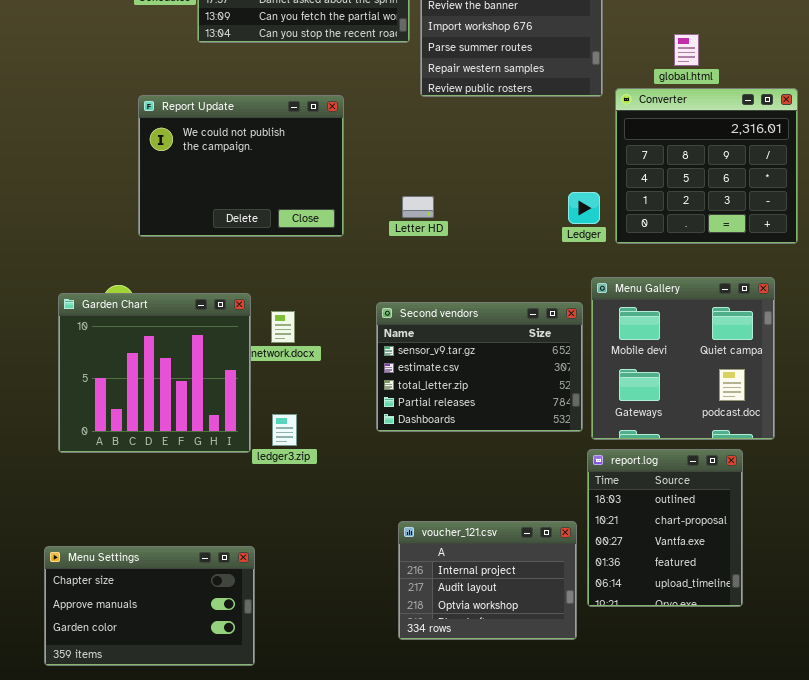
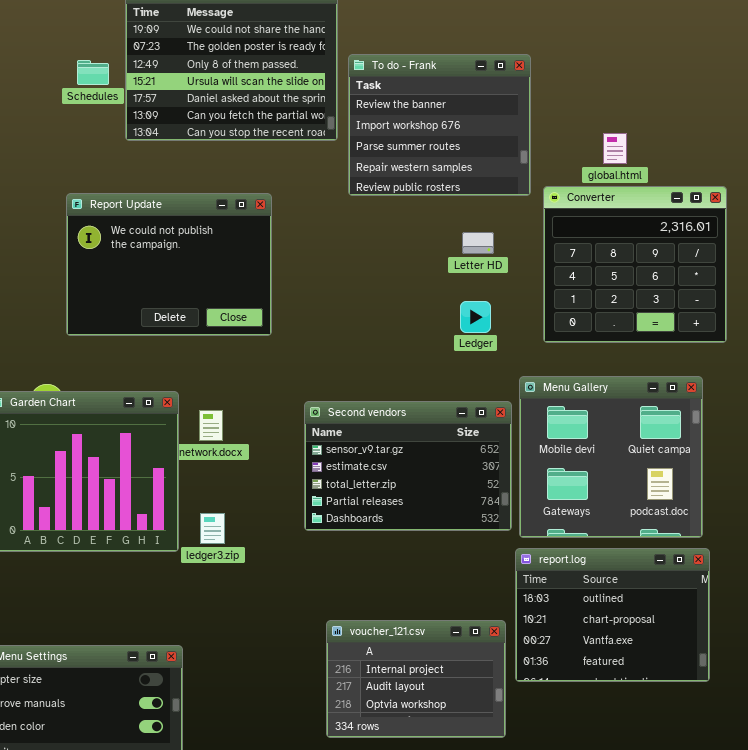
Ledger: [568,192,600,224] -> [460,301,491,333], moved
Letter HD: [402,196,434,218] -> [462,232,494,254], moved
report.log: [587,449,743,607] -> [515,548,710,682], resized

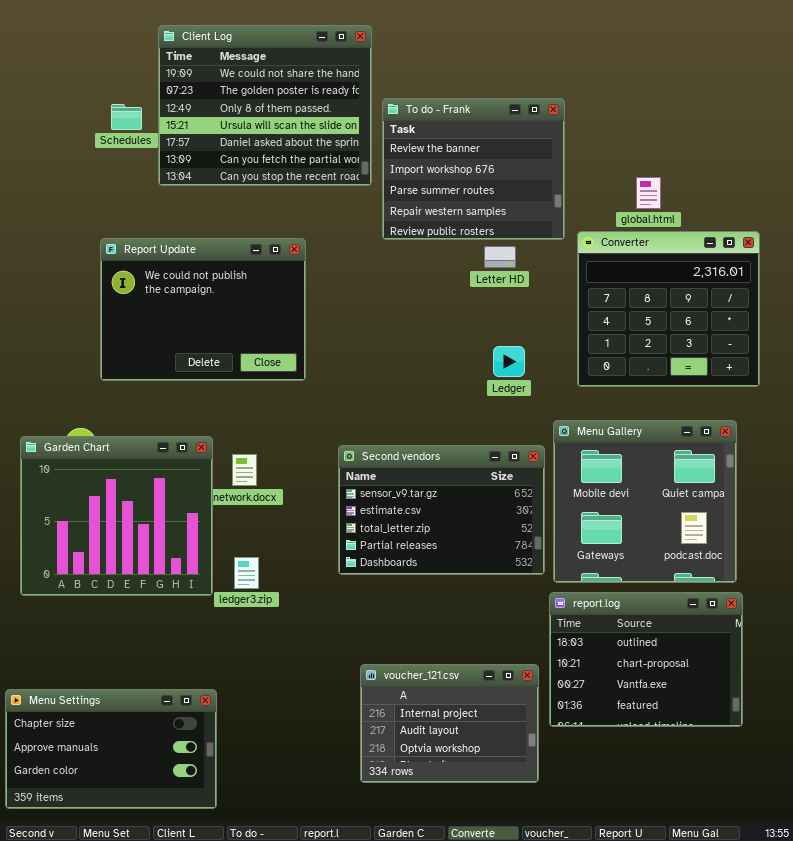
Letter HD: [462,232,494,254] -> [484,246,516,268], moved

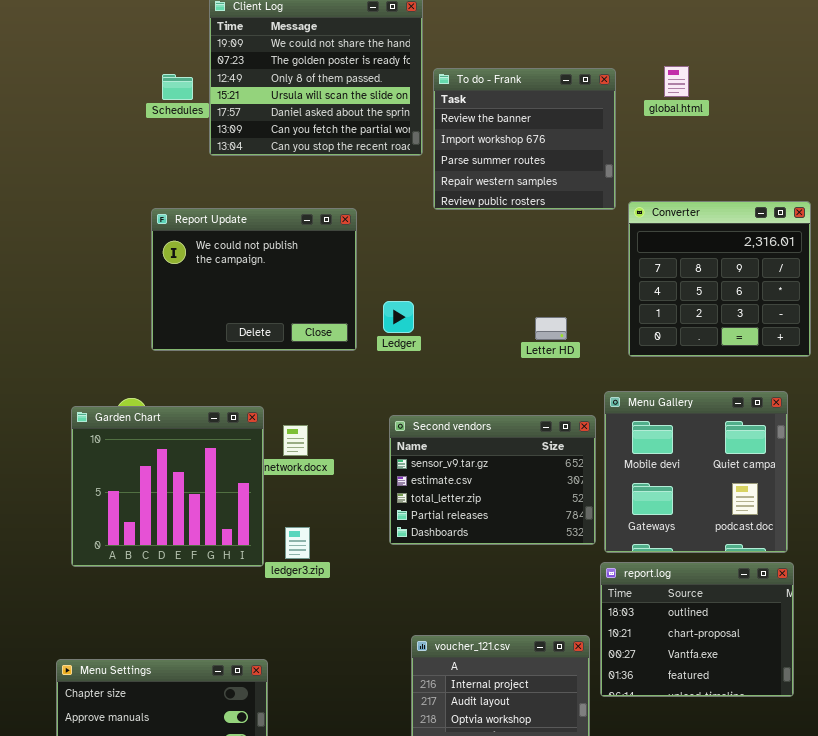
global.html: [636,177,661,209] -> [664,66,689,97], moved
Letter HD: [484,246,516,268] -> [535,317,567,340], moved
Ledger: [493,346,525,377] -> [383,301,414,333], moved

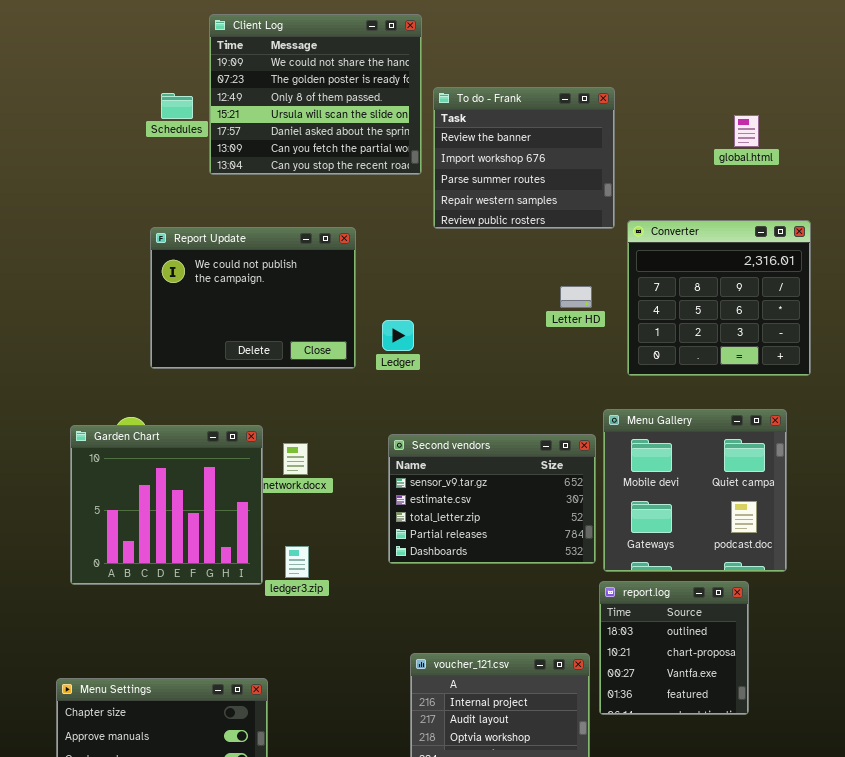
global.html: [664,66,689,97] -> [734,115,759,147], moved
Letter HD: [535,317,567,340] -> [560,286,592,308], moved
report.log: [600,562,794,697] -> [599,581,749,715], resized

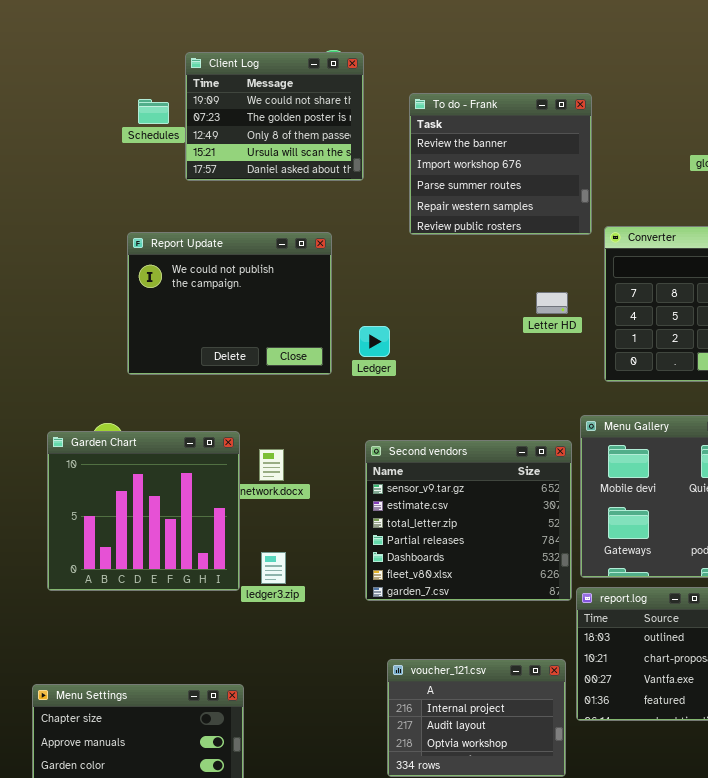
Client Log: [209,14,422,175] -> [185,52,364,181], resized
Second vendors: [388,434,596,564] -> [365,440,572,601], resized

